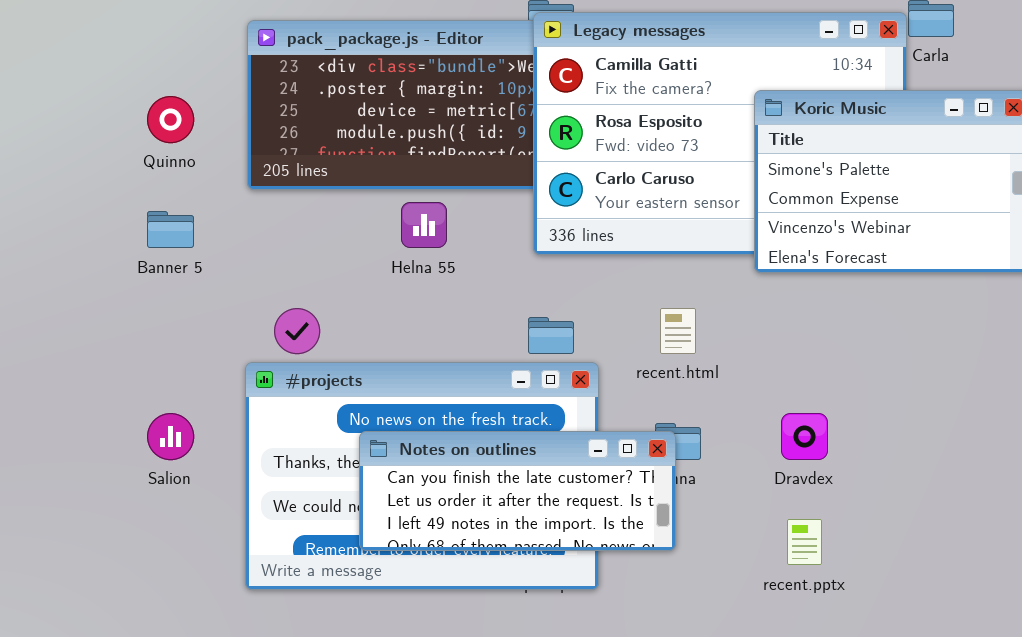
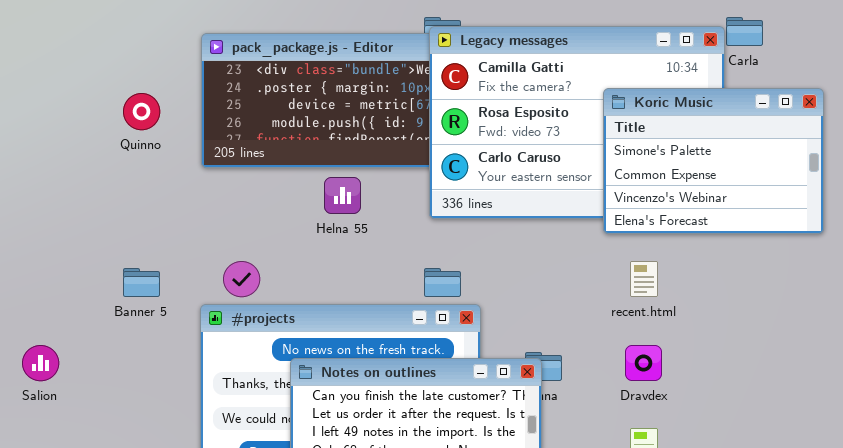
Banner 5: [147,211,194,248] -> [123,268,160,297], moved
recent.html: [660,308,696,354] -> [630,261,658,297], moved
Salion: [147,413,194,460] -> [22,345,59,381], moved

